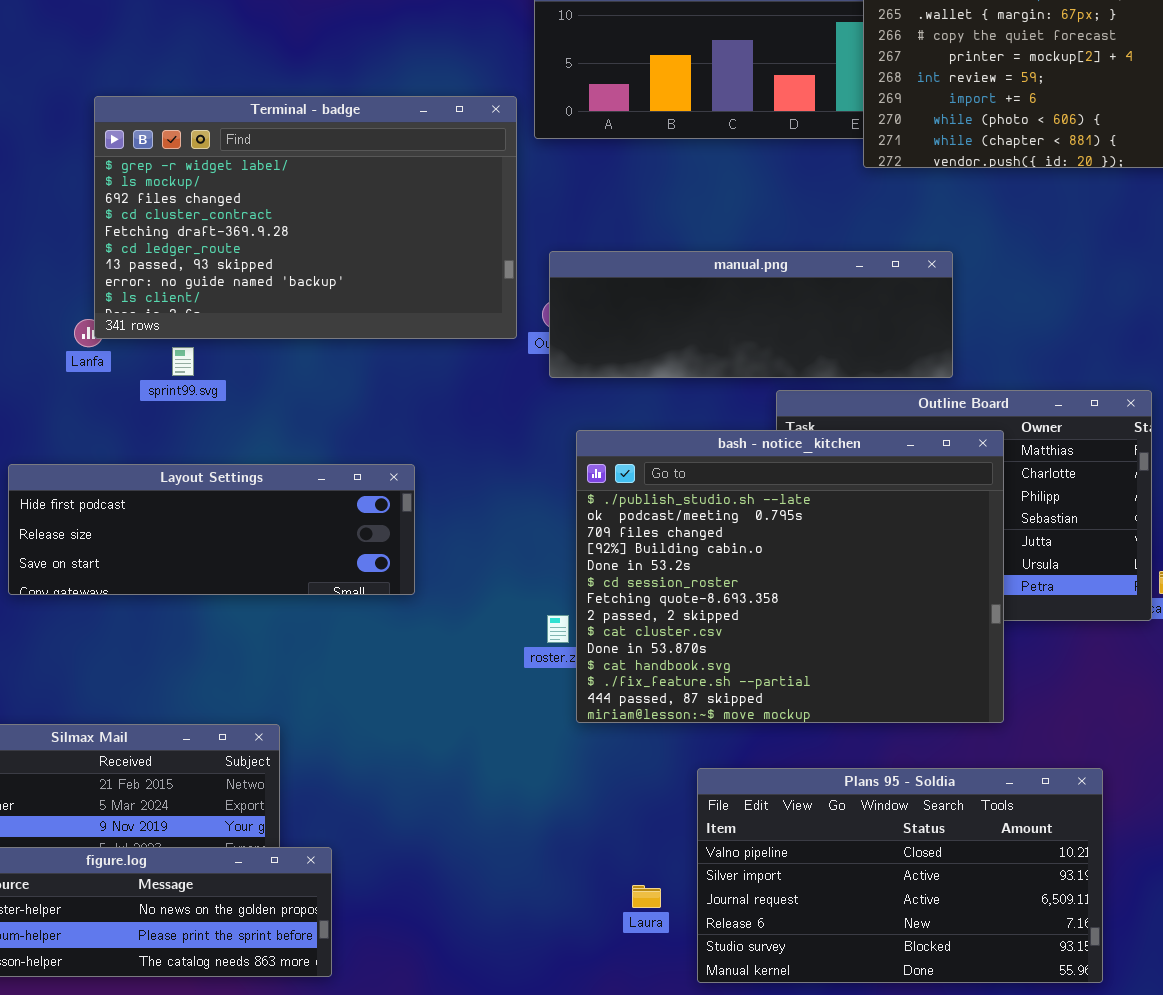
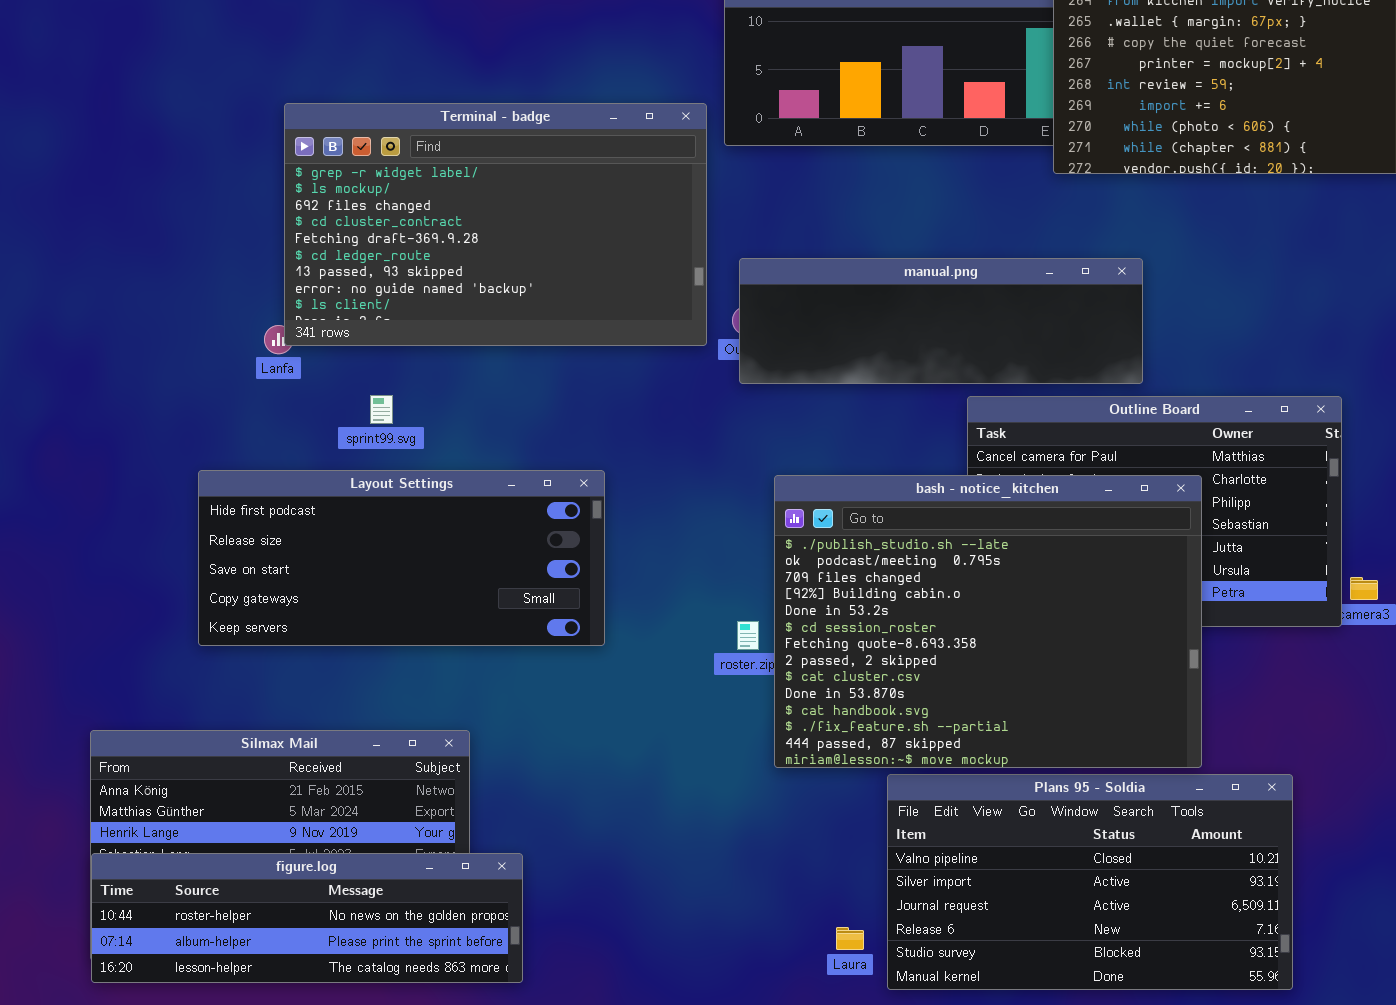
sprint99.svg: [172,347,194,376] -> [370,395,393,424], moved
bash - notice_kitchen: [576,430,1004,723] -> [774,475,1202,768], moved
Layout Settings: [8,464,415,595] -> [198,470,605,646], resized
Laura: [632,885,661,908] -> [836,927,864,950], moved

